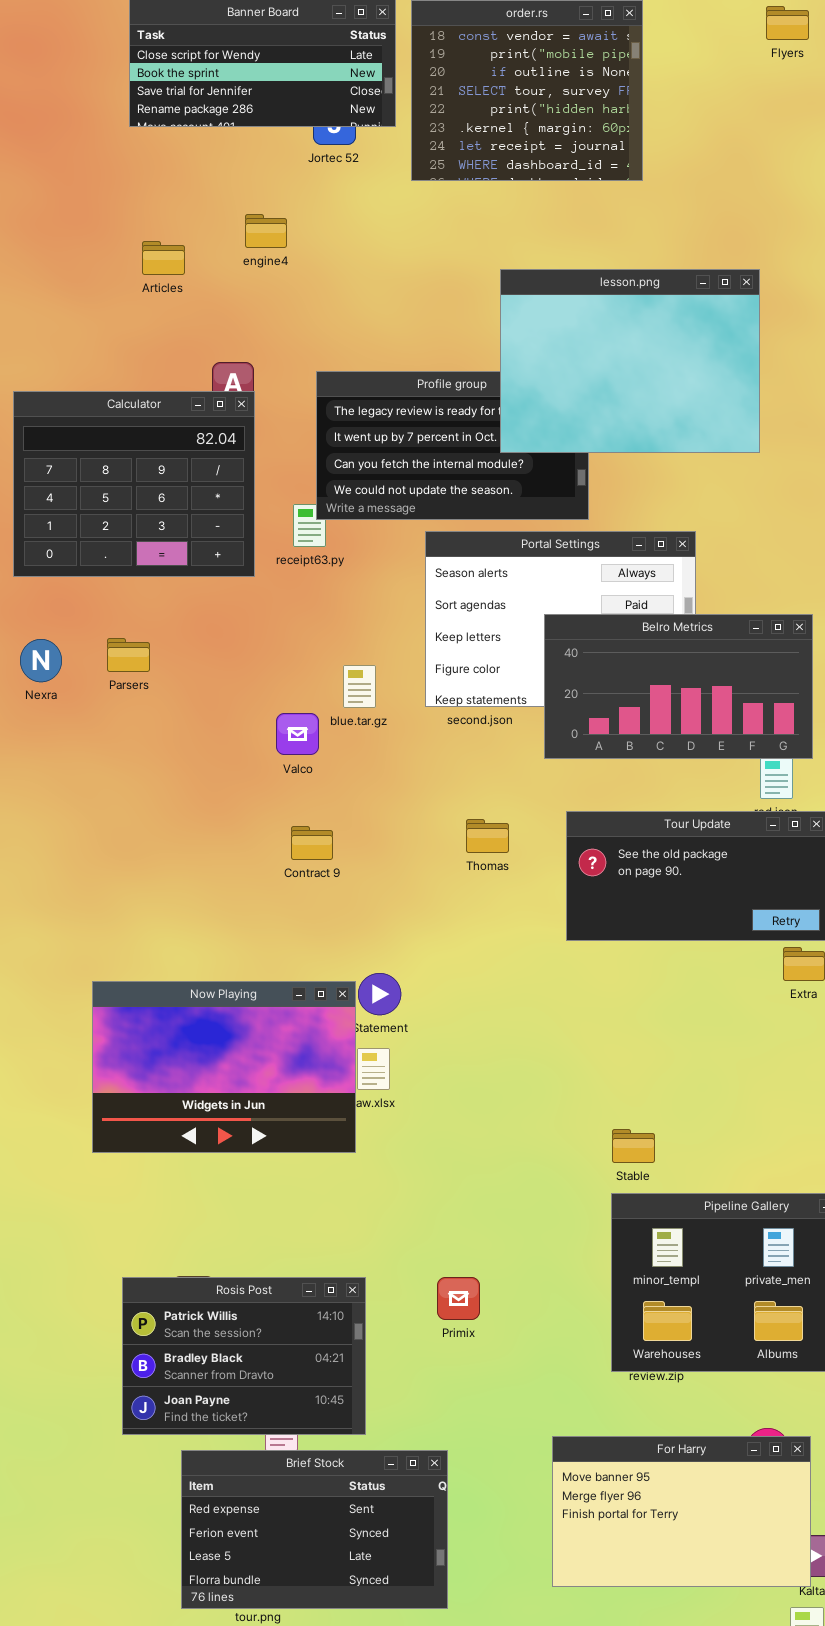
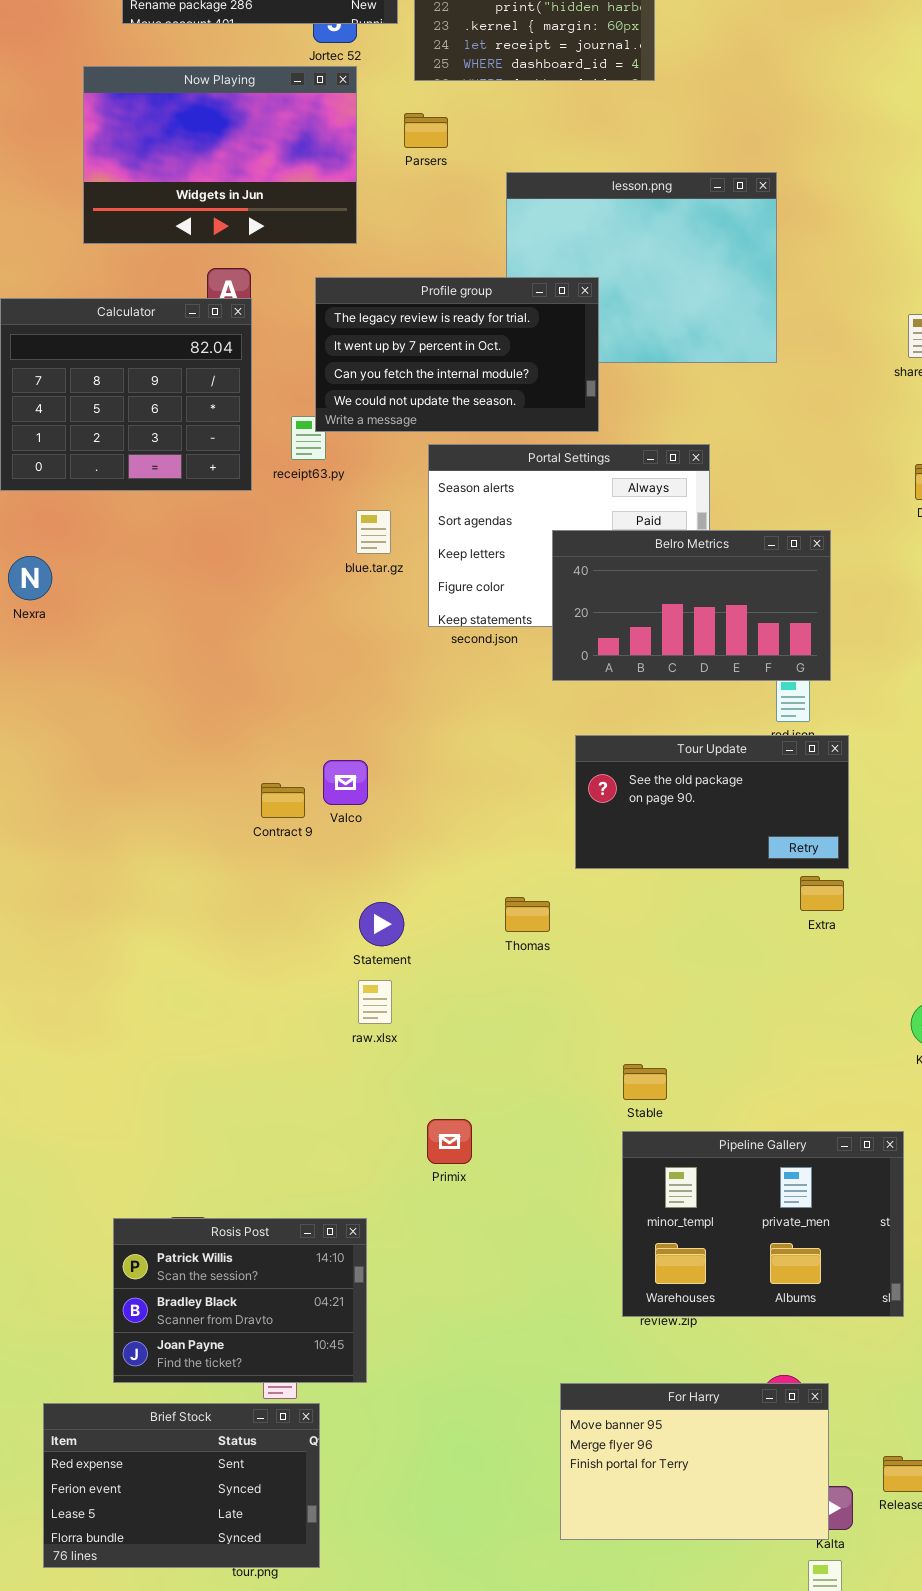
Profile group: [316,371,589,520] -> [315,277,599,432], raised
Parsers: [107,638,150,672] -> [404,113,448,148], moved
blue.tar.gz: [343,665,376,708] -> [356,510,391,554], moved
Valco: [276,713,319,755] -> [323,760,368,805], moved
Thomas: [466,819,509,853] -> [505,897,550,932], moved
Contract 9: [291,826,333,860] -> [261,783,305,818], moved
Now Playing: [92,981,356,1153] -> [83,66,357,244], moved
Primix: [437,1277,480,1320] -> [427,1119,472,1164], moved
Brief Stock: [181,1450,448,1609] -> [43,1403,320,1568], moved

